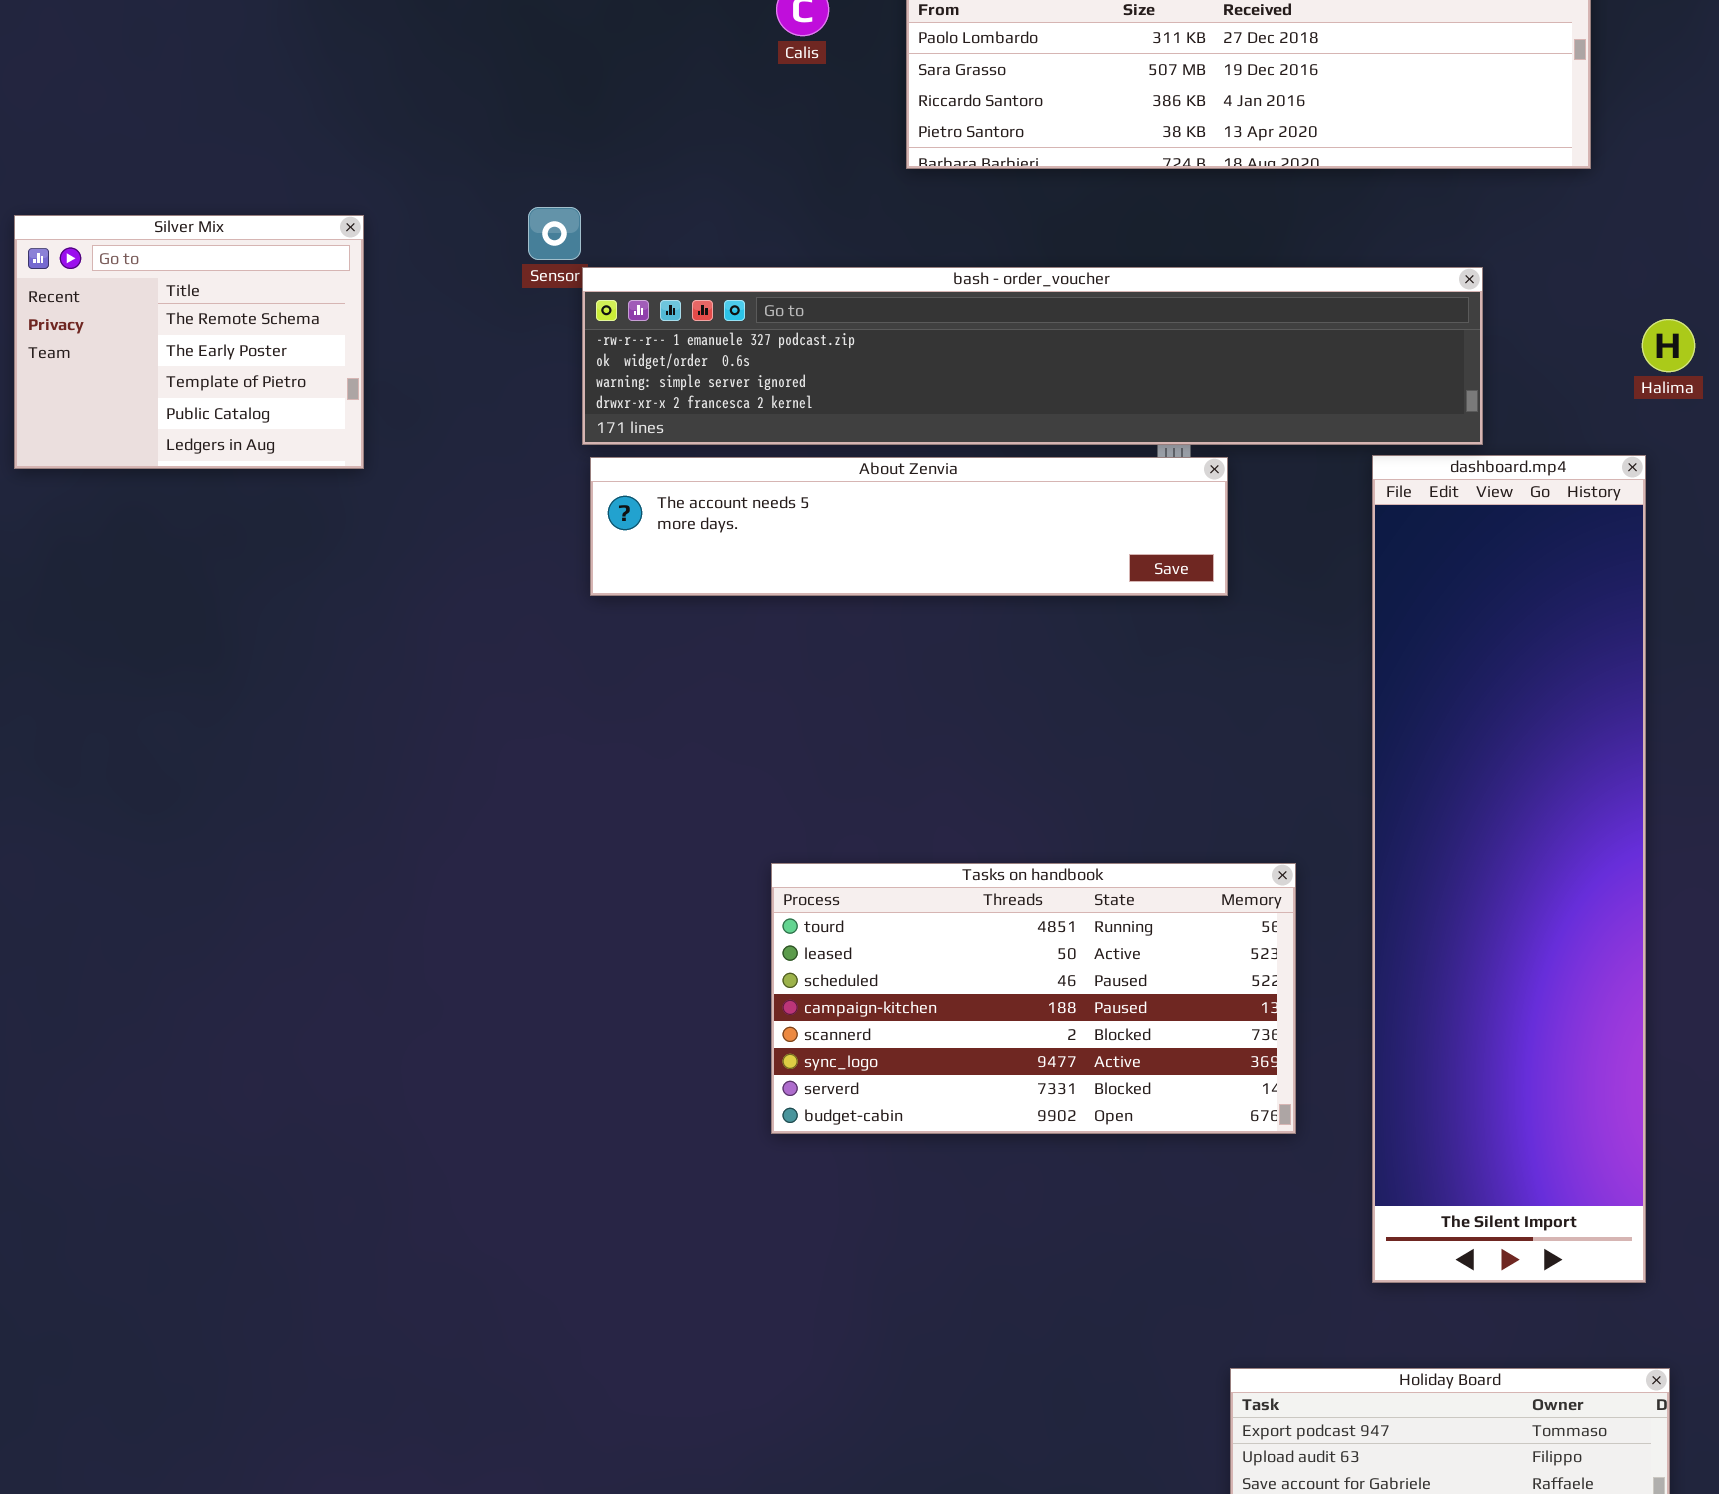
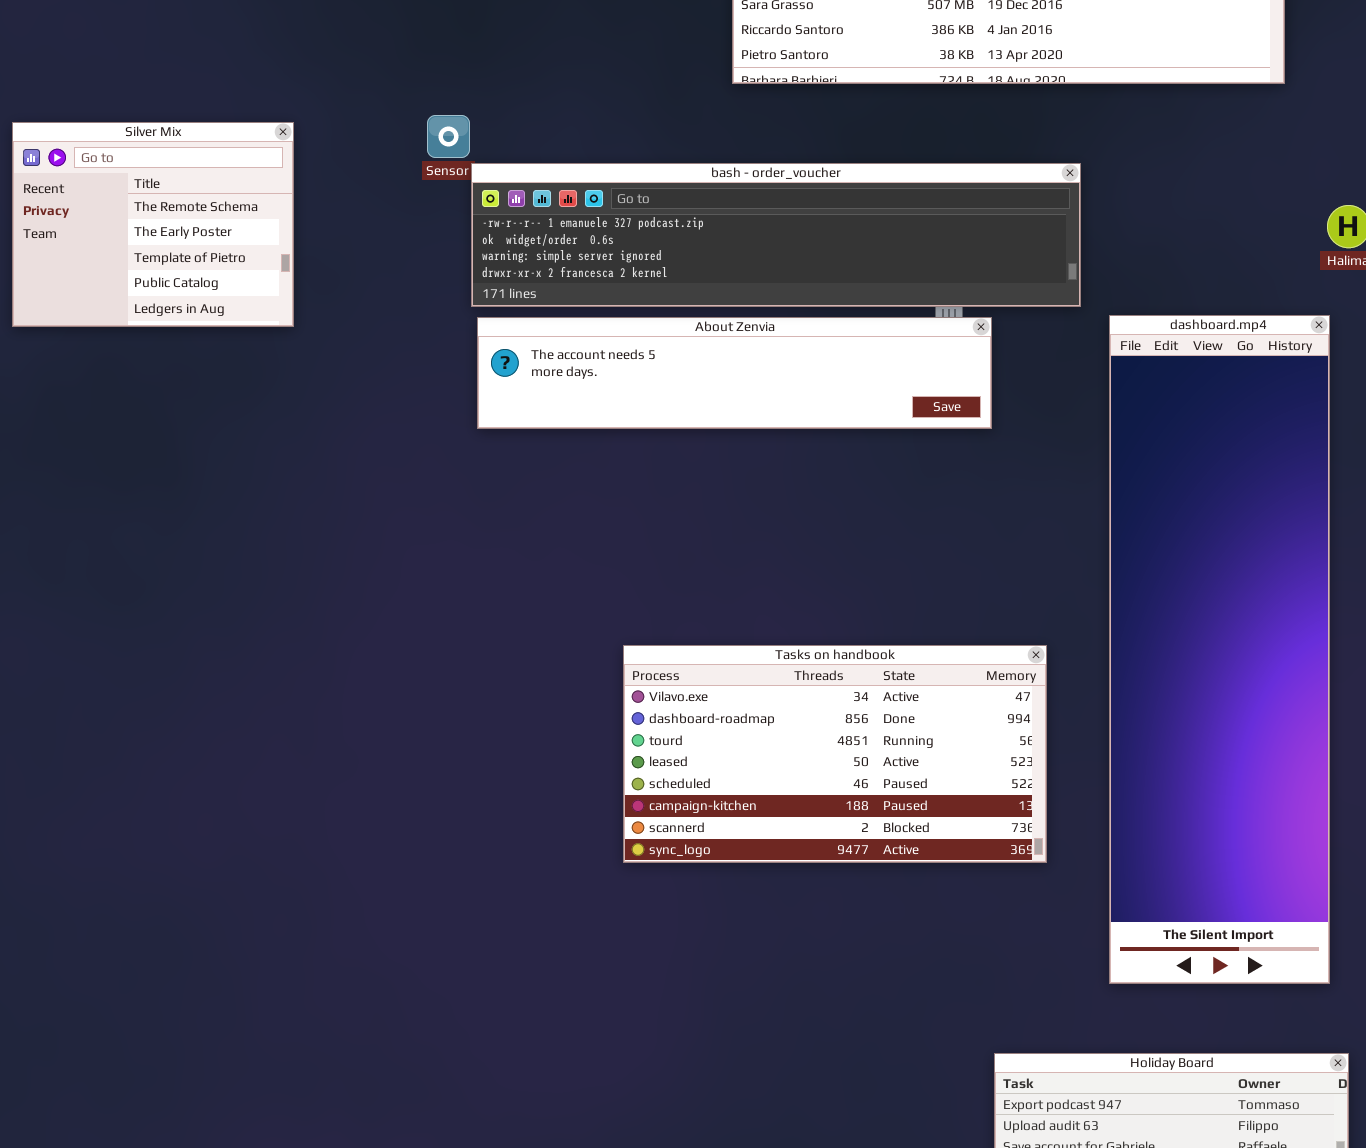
bash - order_voucher: [582,267,1483,445] -> [471,163,1081,307], resized
Tasks on handbook: [771,863,1296,1134] -> [623,645,1047,863], scrolled up 2 rows

